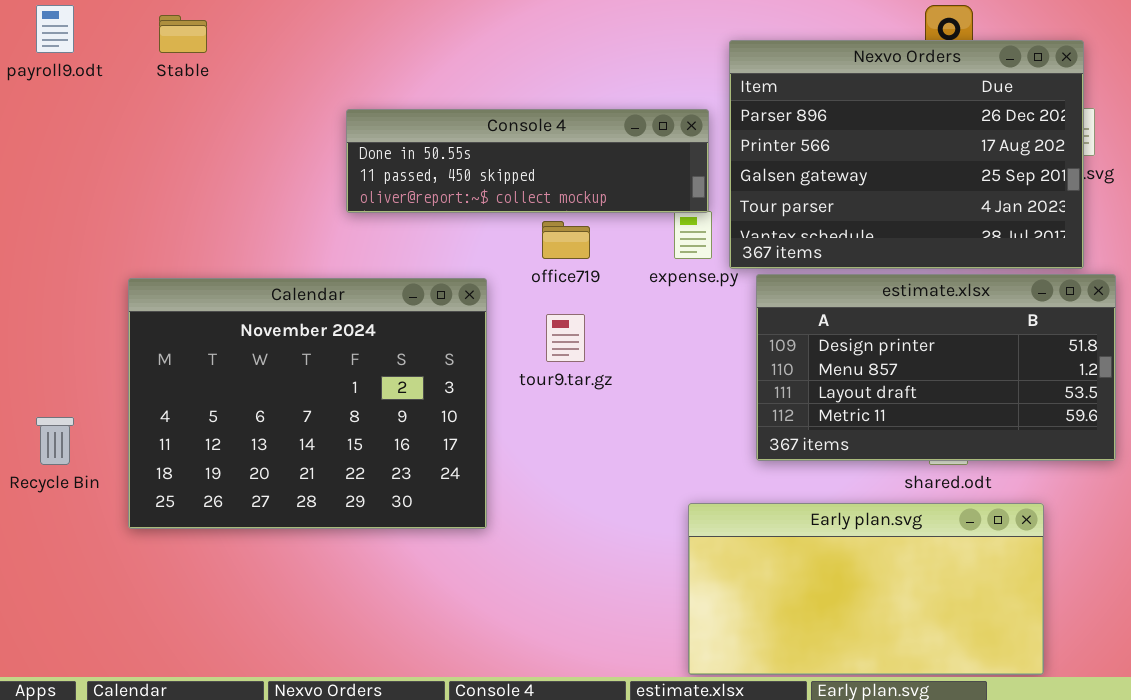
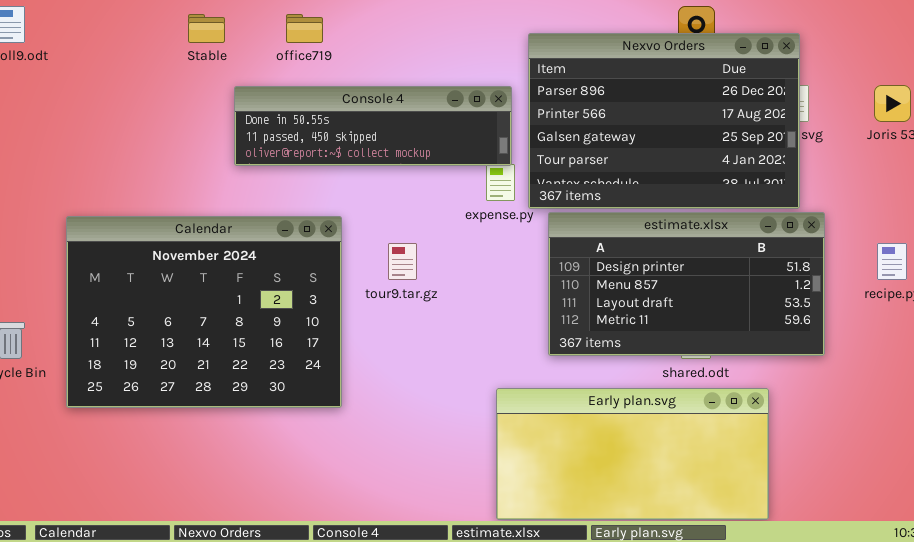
Stable: [159,15,207,53] -> [188,14,225,43], moved
office719: [542,221,590,259] -> [286,14,323,43], moved

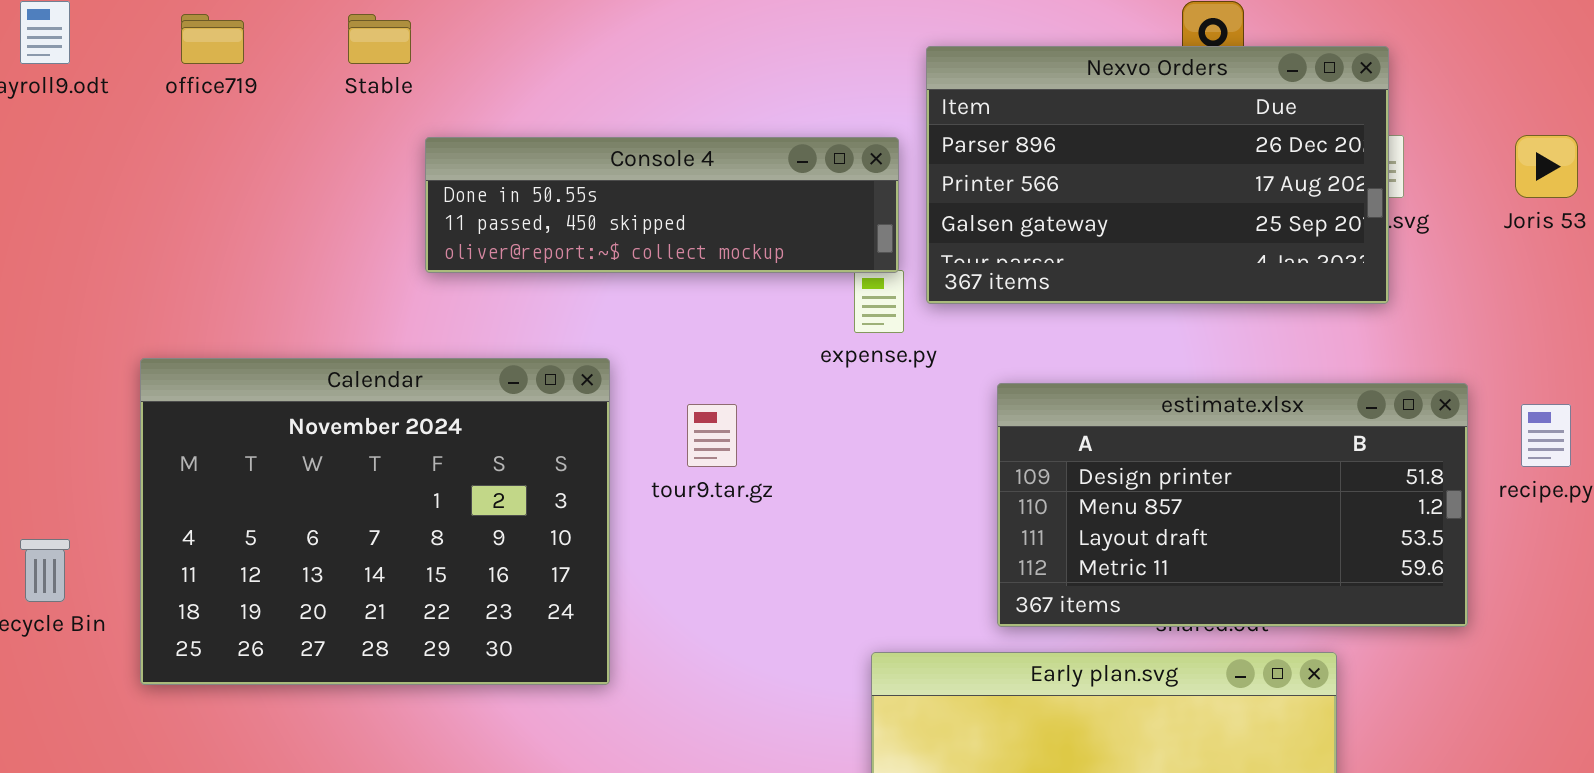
office719: [286,14,323,43] -> [181,14,244,64], moved
Nexvo Orders: [528,33,800,209] -> [926,46,1389,304], resized
estimate.xlsx: [548,212,825,356] -> [997,383,1468,627], moved

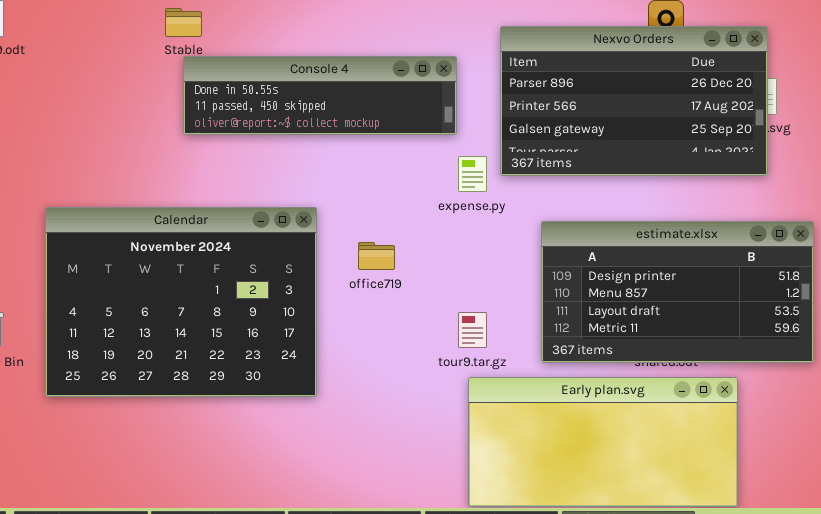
office719: [181,14,244,64] -> [358,242,395,270], moved
Console 4: [425,137,899,273] -> [183,56,457,135], moved
tour9.tar.gz: [687,404,737,467] -> [458,312,487,348], moved

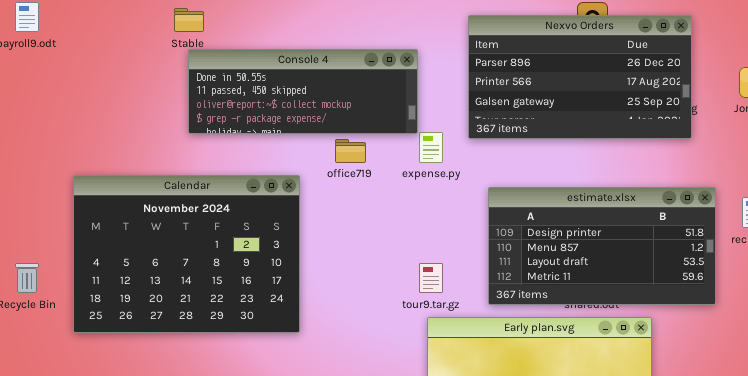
Nexvo Orders: [500,26,768,176] -> [468,15,692,139], moved
Console 4: [183,56,457,135] -> [188,49,418,134], resized
office719: [358,242,395,270] -> [335,139,366,163], moved

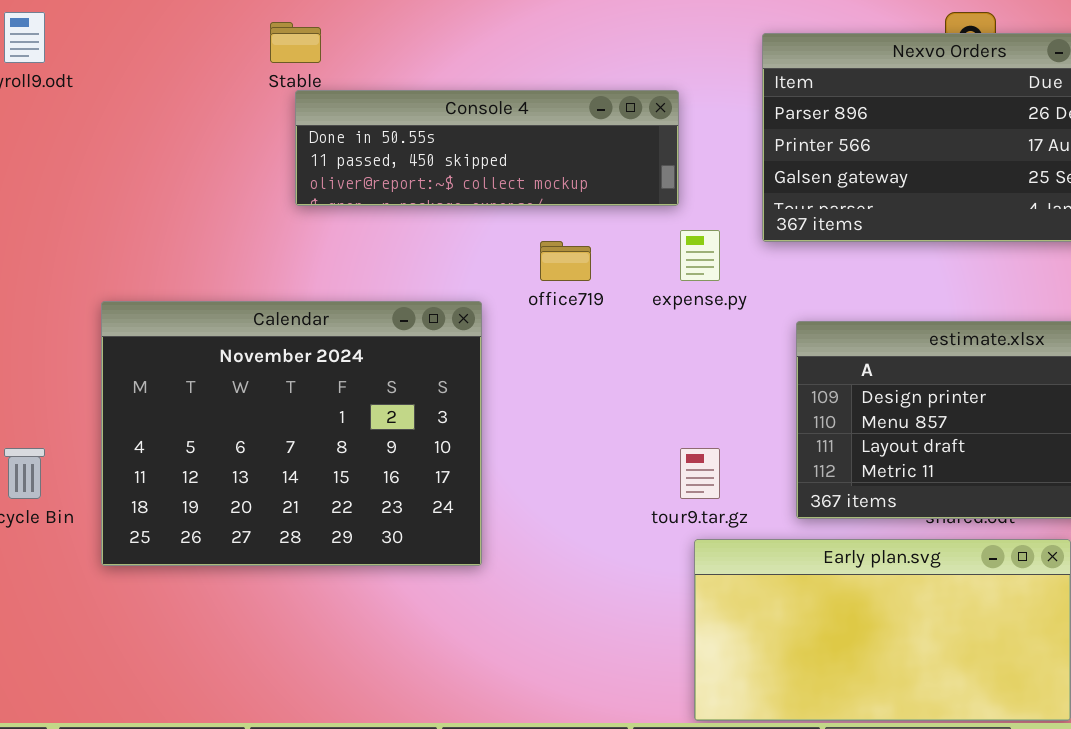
Console 4: [188,49,418,134] -> [295,90,679,206], resized

